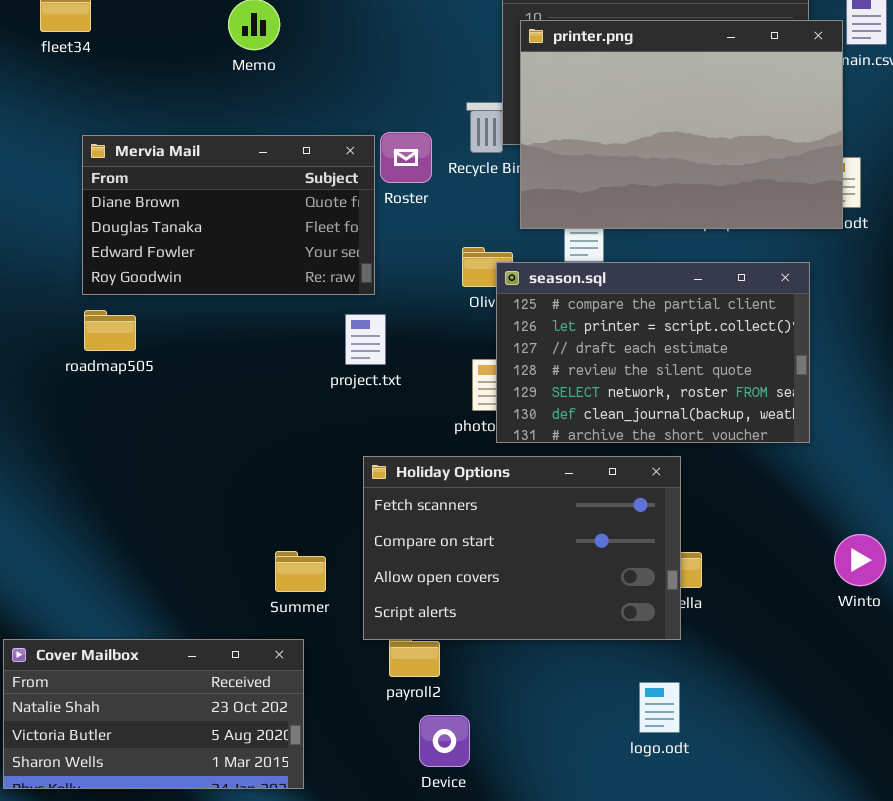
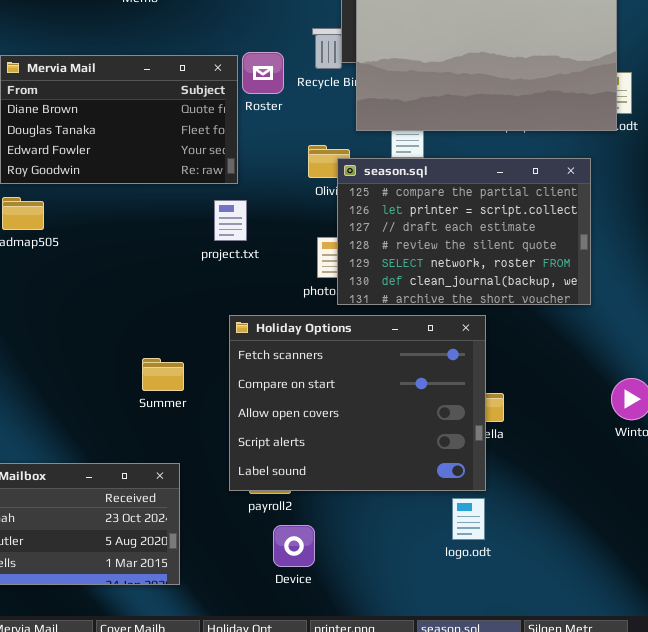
Holiday Options: [363,456,681,640] -> [229,315,486,491], resized
Summer: [275,551,326,592] -> [142,358,184,391], moved

